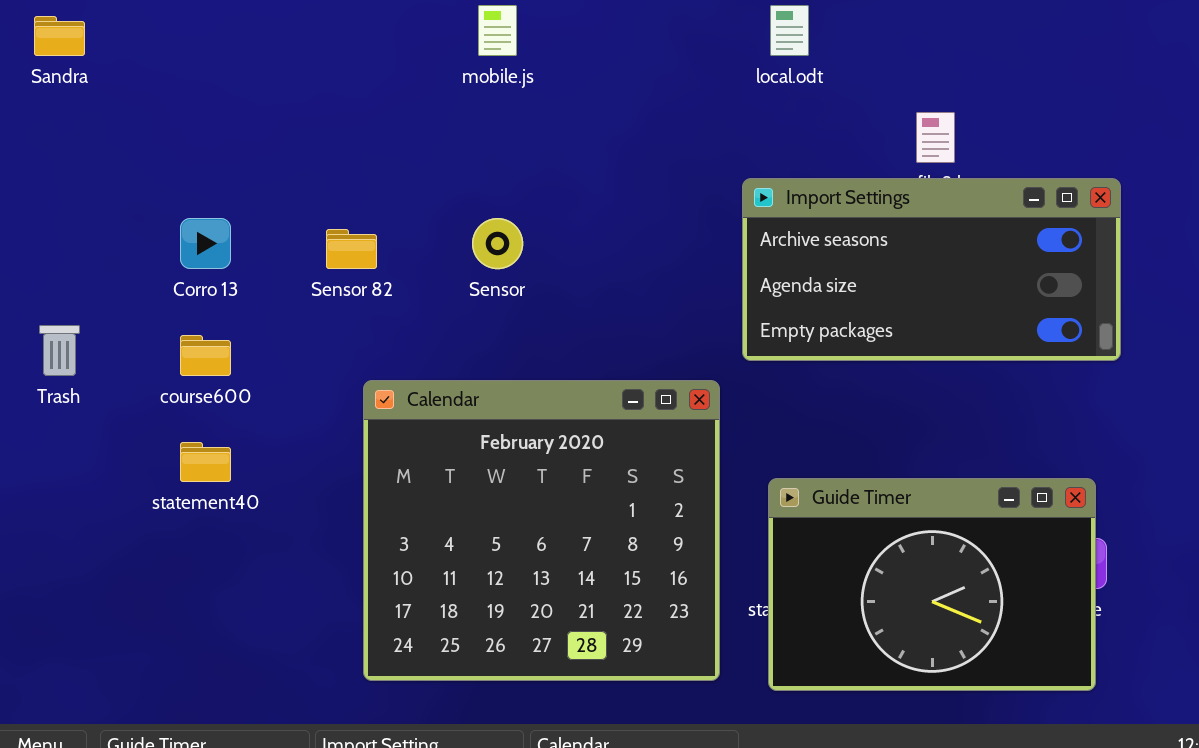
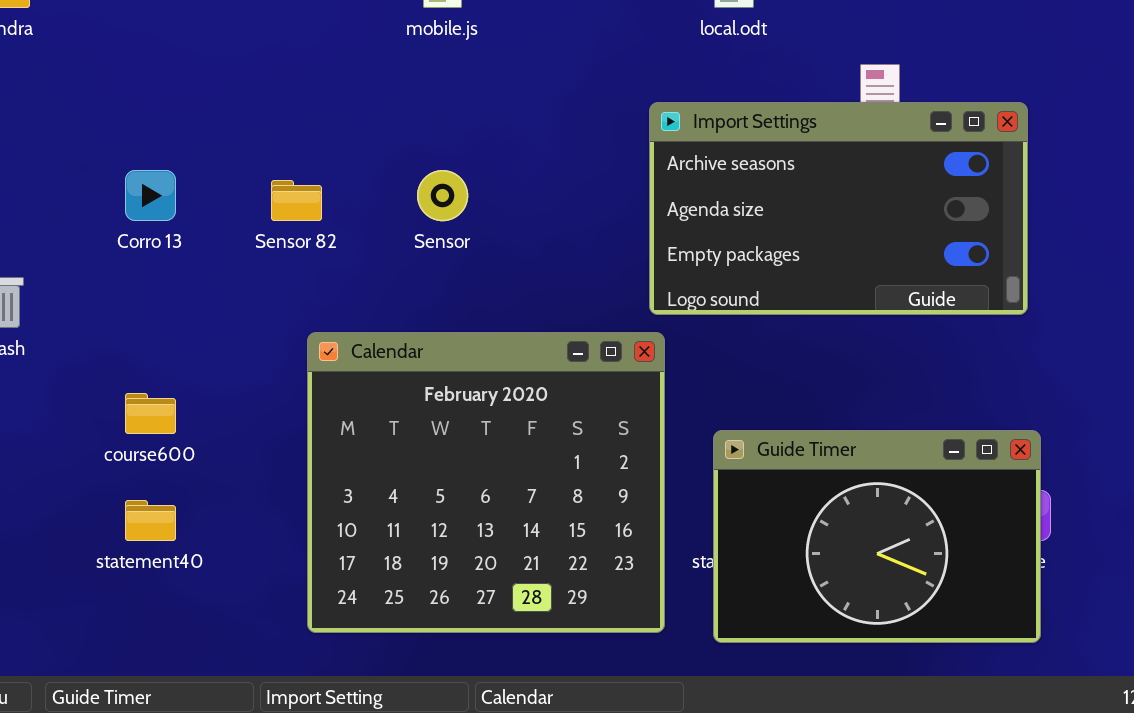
Import Settings: [742,178,1121,361] -> [649,102,1028,315], moved, resized
course600: [180,335,231,376] -> [125,393,176,434], moved
statement40: [180,442,231,482] -> [125,500,176,541], moved

